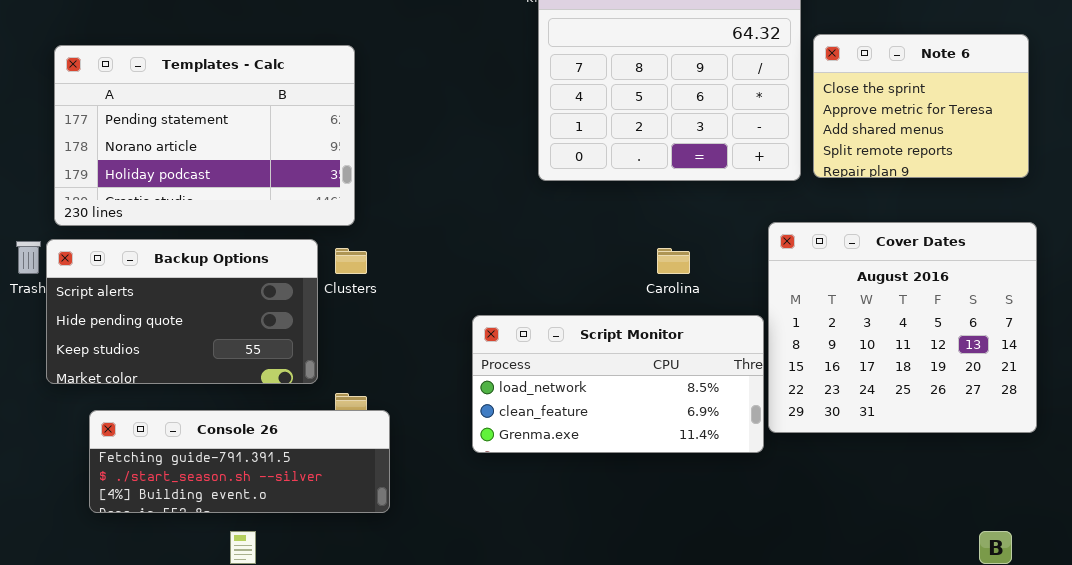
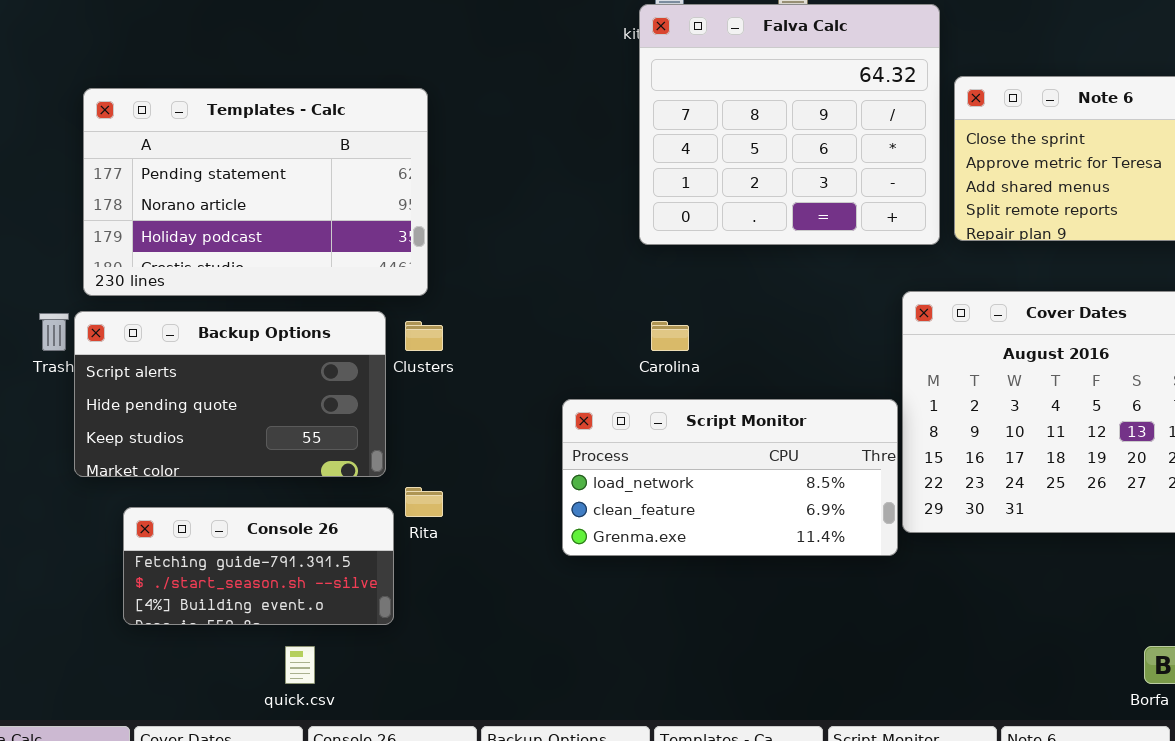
Carolina: [657,248,690,274] -> [651,321,689,351], moved
Console 26: [89,410,390,513] -> [123,507,394,625], resized

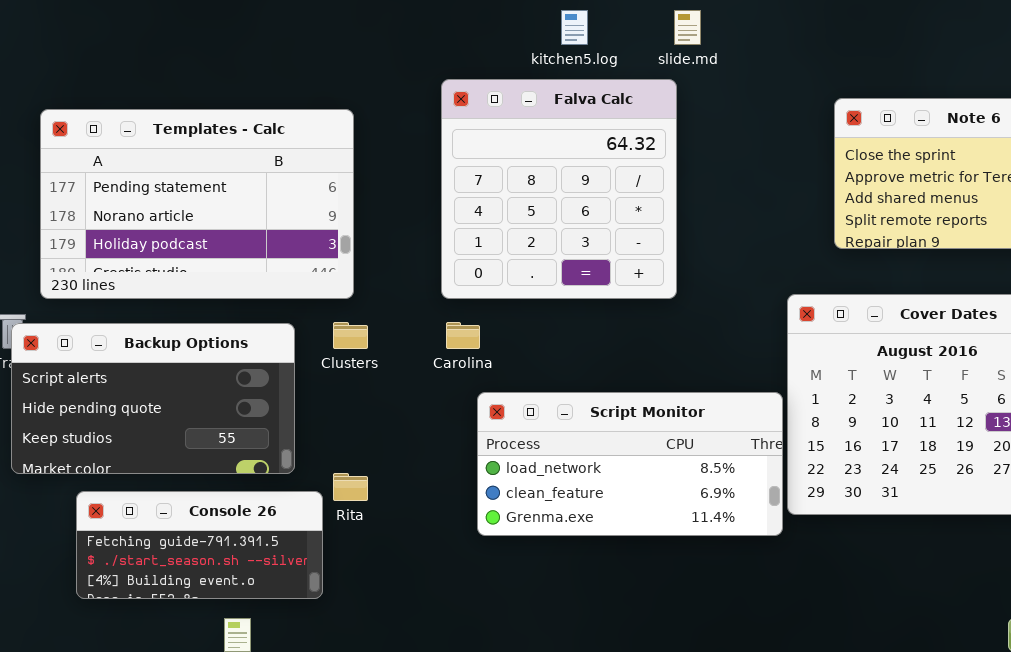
Falva Calc: [639,4,940,245] -> [441,79,677,299], moved, resized
Backup Options: [74,311,386,477] -> [11,323,295,474], moved
Carolina: [651,321,689,351] -> [446,322,480,349], moved

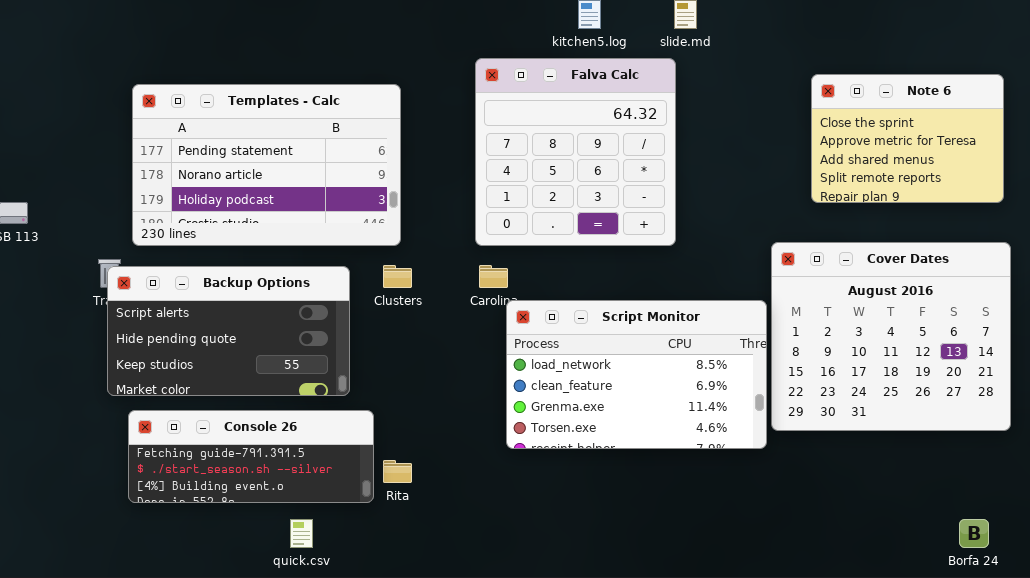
Script Monitor: [477,392,783,536] -> [506,300,767,449], resized
Rita: [333,473,368,501] -> [383,460,412,483], moved
Console 26: [76,491,323,599] -> [128,410,374,503], resized

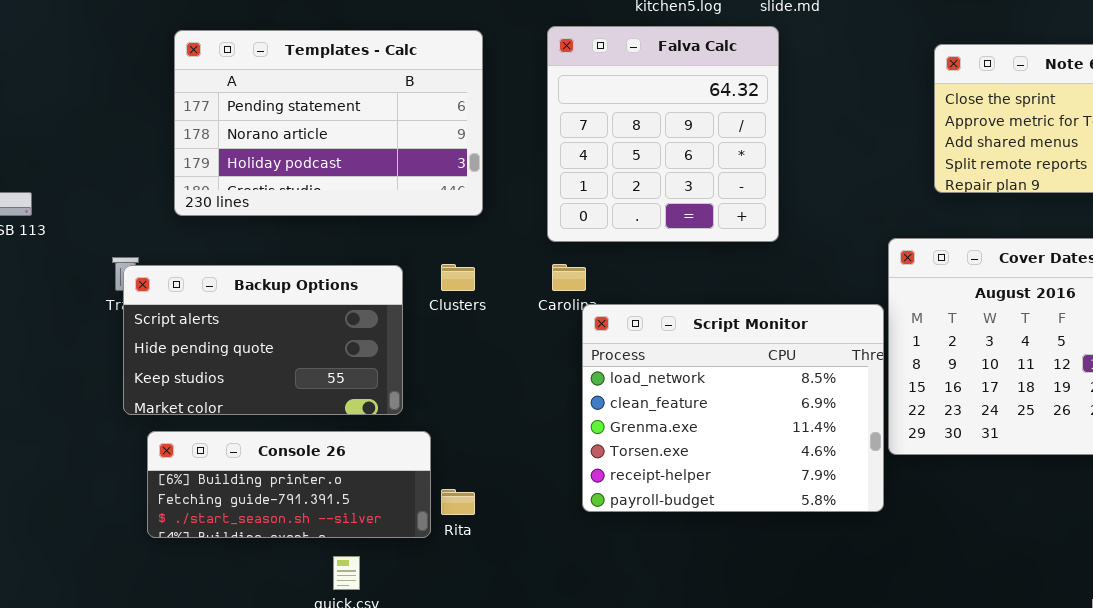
Templates - Calc: [132,84,401,246] -> [174,30,483,216], moved
Script Monitor: [506,300,767,449] -> [582,304,884,512], resized
Console 26: [128,410,374,503] -> [147,431,431,538], scrolled up 1 row

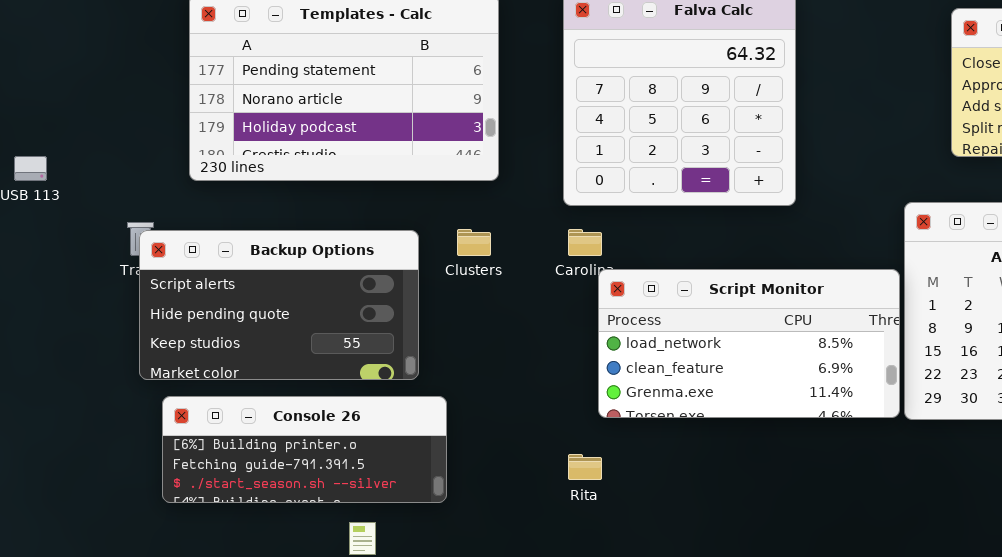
Script Monitor: [582,304,884,512] -> [598,269,900,418], resized
Rita: [441,489,475,515] -> [568,454,602,480], moved

